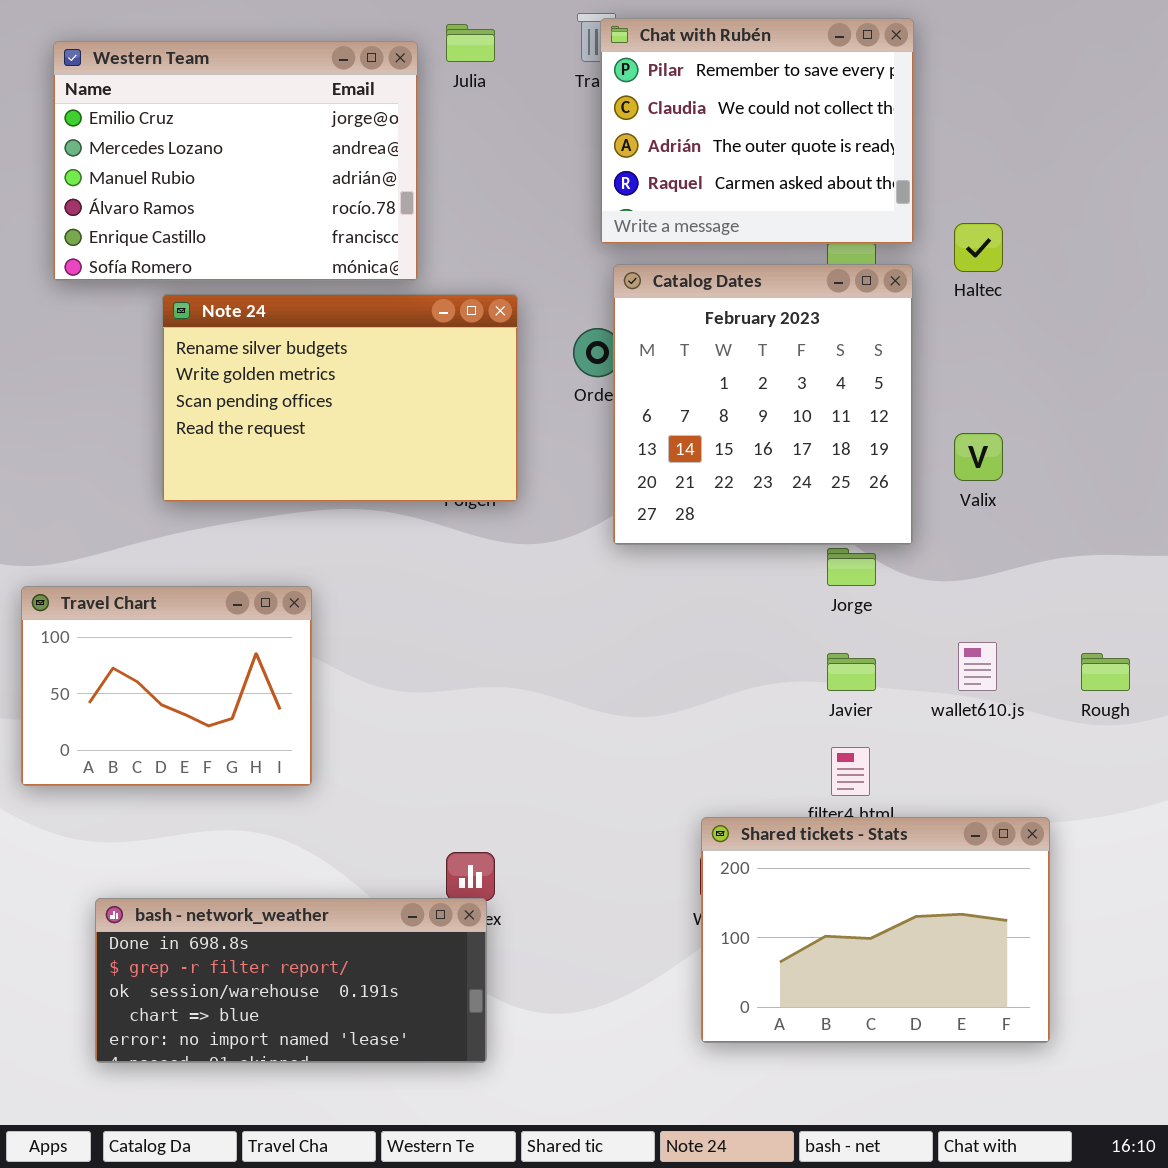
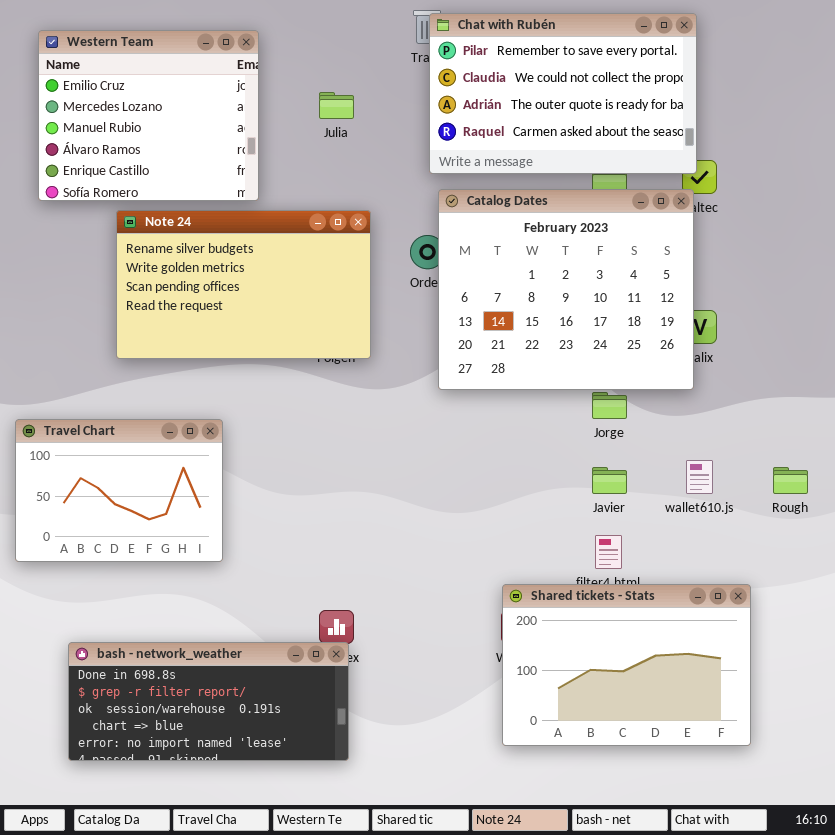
Chat with Rubén: [600,18,914,244] -> [429,13,697,174], resized
Julia: [446,24,495,62] -> [319,92,354,119], moved
Western Team: [53,41,418,281] -> [38,30,259,201], resized
Catalog Dates: [613,264,913,545] -> [438,189,694,390], resized

